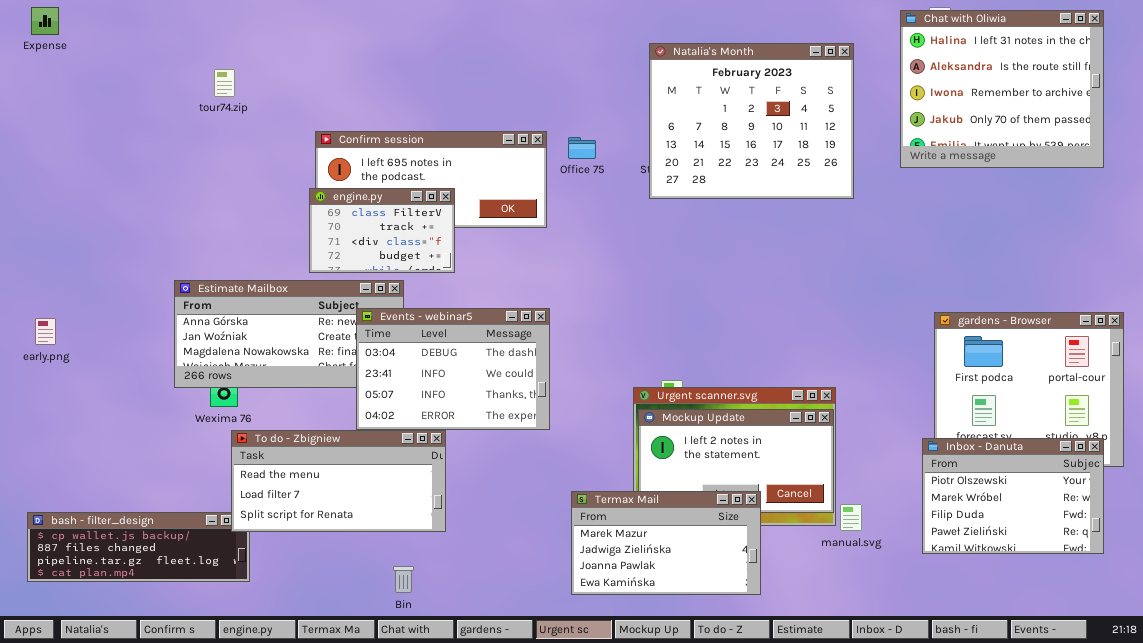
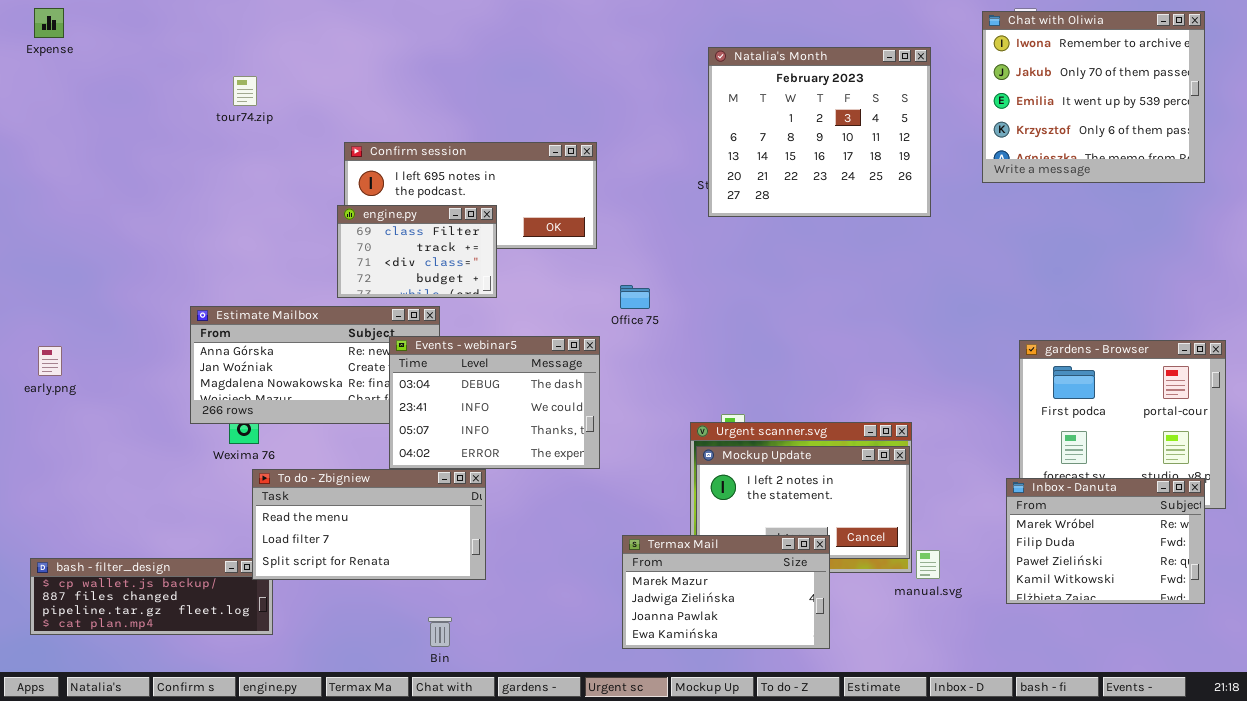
Chat with Oliwia: [900,10,1104,168] -> [982,11,1205,183], scrolled down 2 rows
Office 75: [568,137,596,159] -> [620,285,650,309], moved
Inbox - Danuta: [922,438,1104,554] -> [1006,478,1205,604], scrolled down 1 row

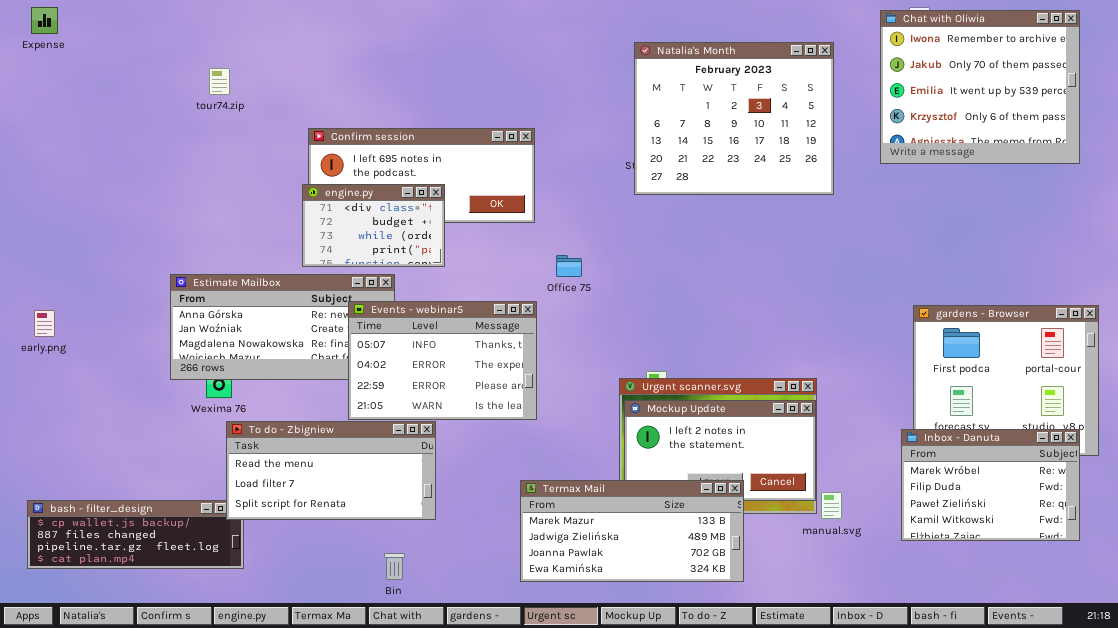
engine.py: [337,205,497,298] -> [302,184,445,267], scrolled down 2 rows
Events - webinar5: [389,336,600,469] -> [348,301,537,420], scrolled down 2 rows
Termax Mail: [622,535,830,649] -> [520,480,744,582], resized

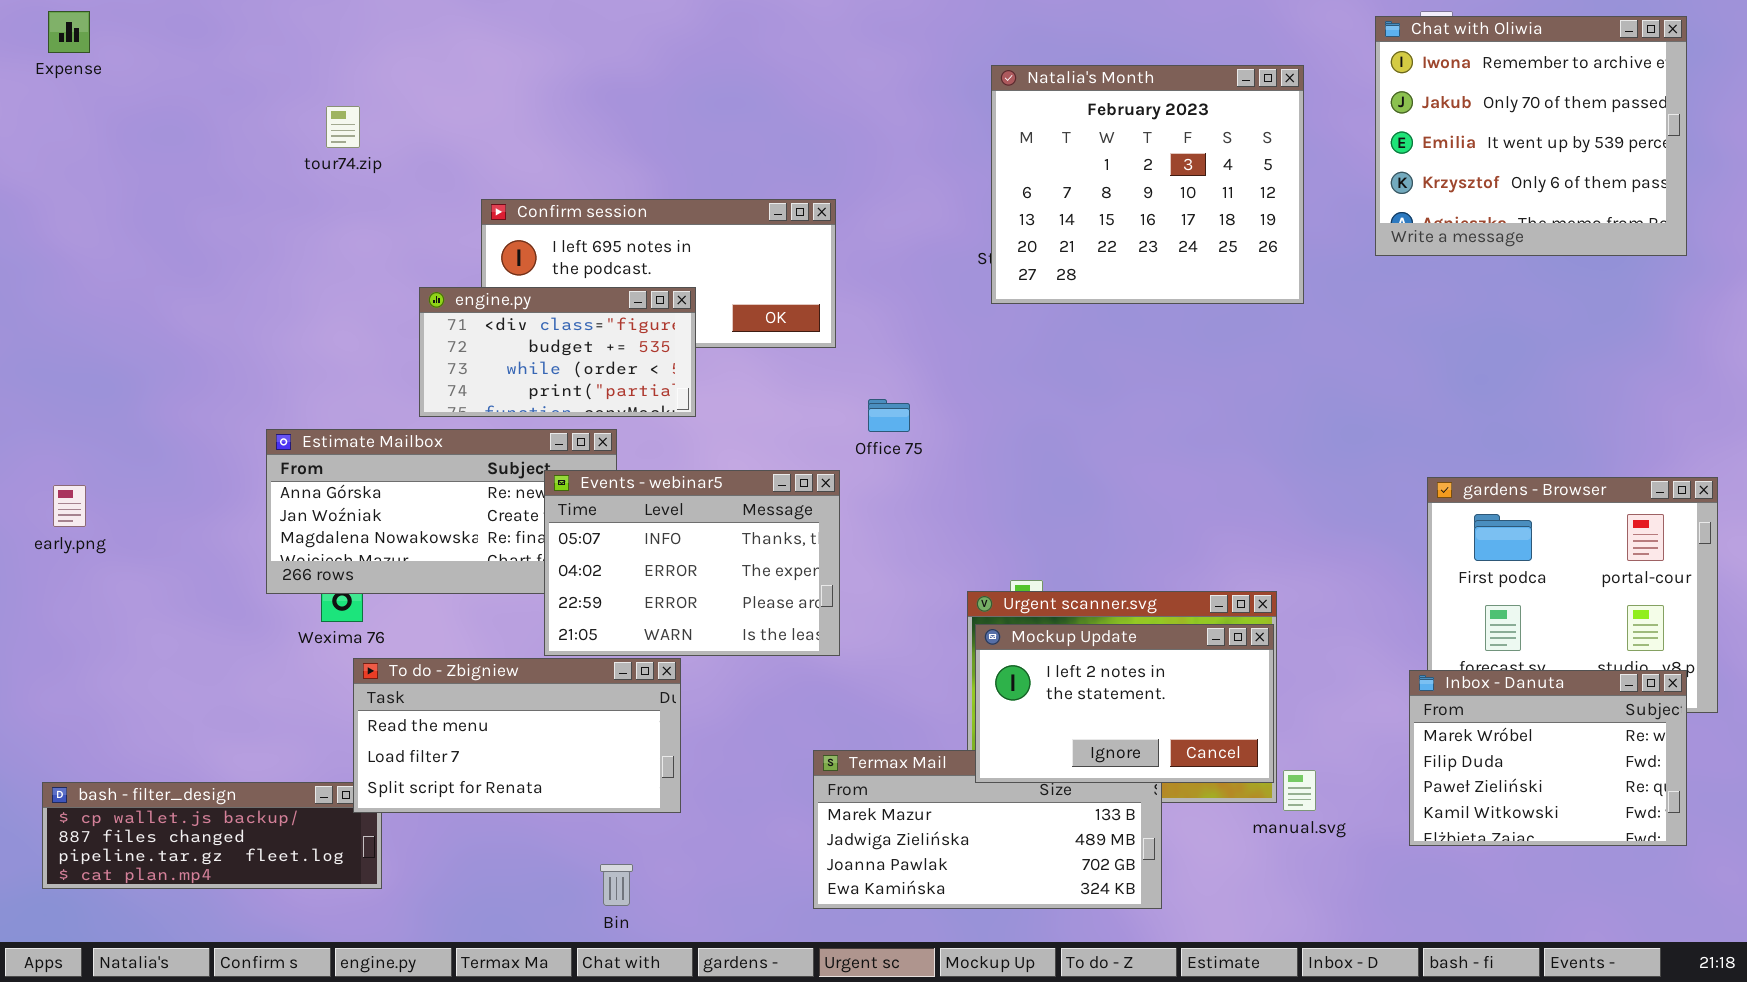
engine.py: [302,184,445,267] -> [419,287,696,417], resized
Mockup Update: [624,400,816,501] -> [975,624,1274,783], raised

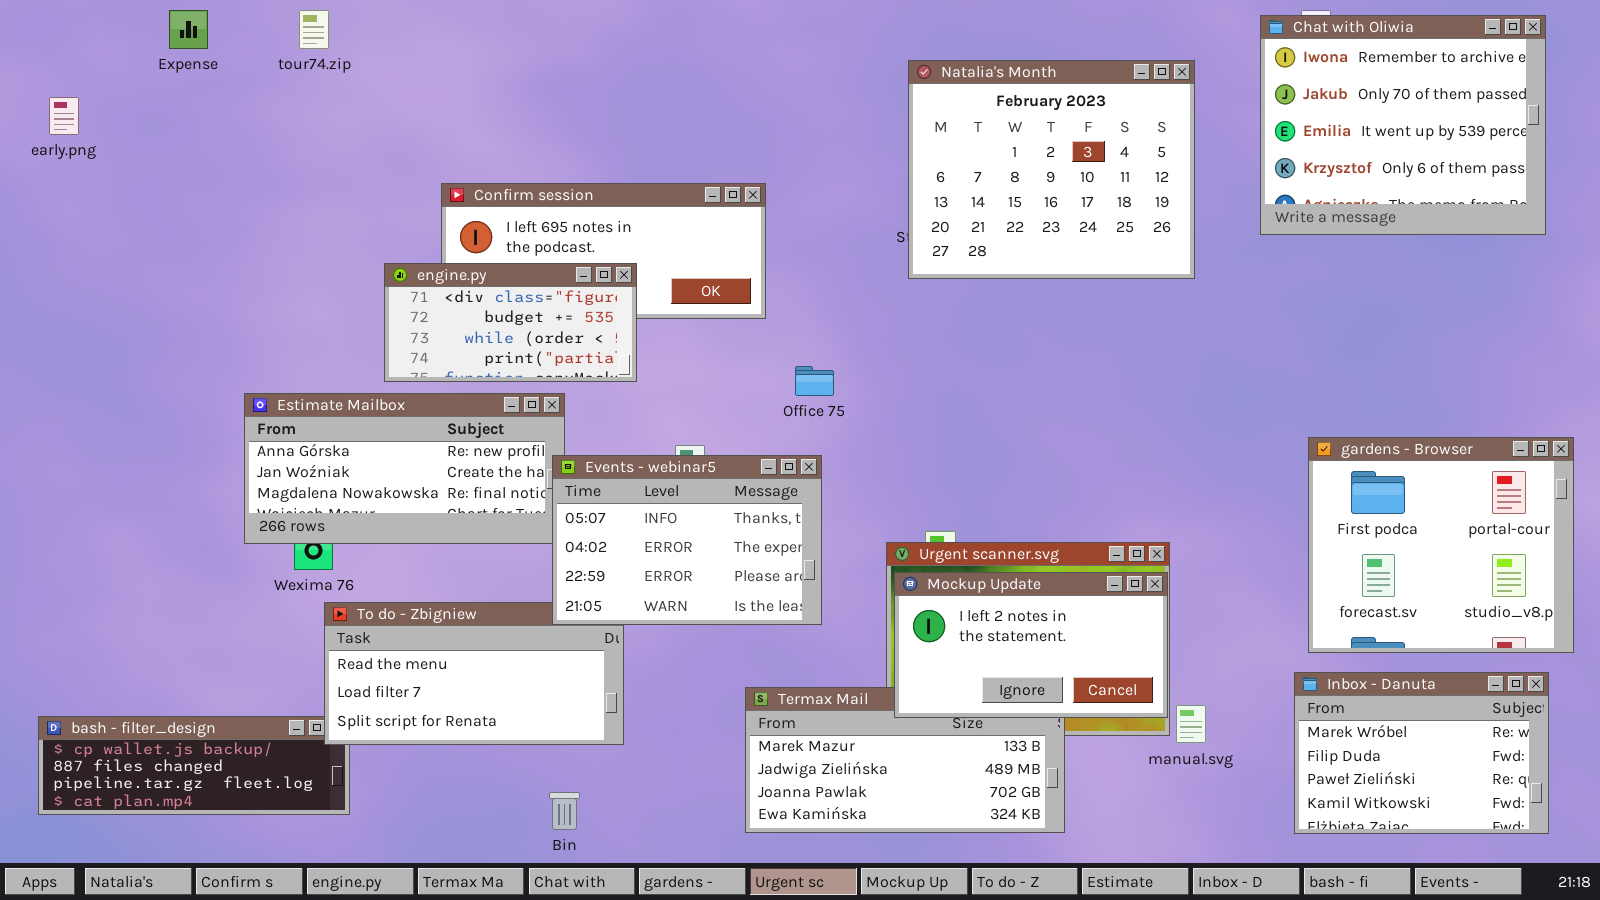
Expense: [48,11,90,53] -> [169,10,208,49], moved
tour74.zip: [326,106,360,148] -> [299,10,329,49], moved
Events - webinar5: [544,470,840,656] -> [552,455,822,625], moved
early.png: [53,485,86,527] -> [49,97,79,135], moved
Inbox - Danuta: [1409,670,1687,846] -> [1294,672,1549,834], moved

